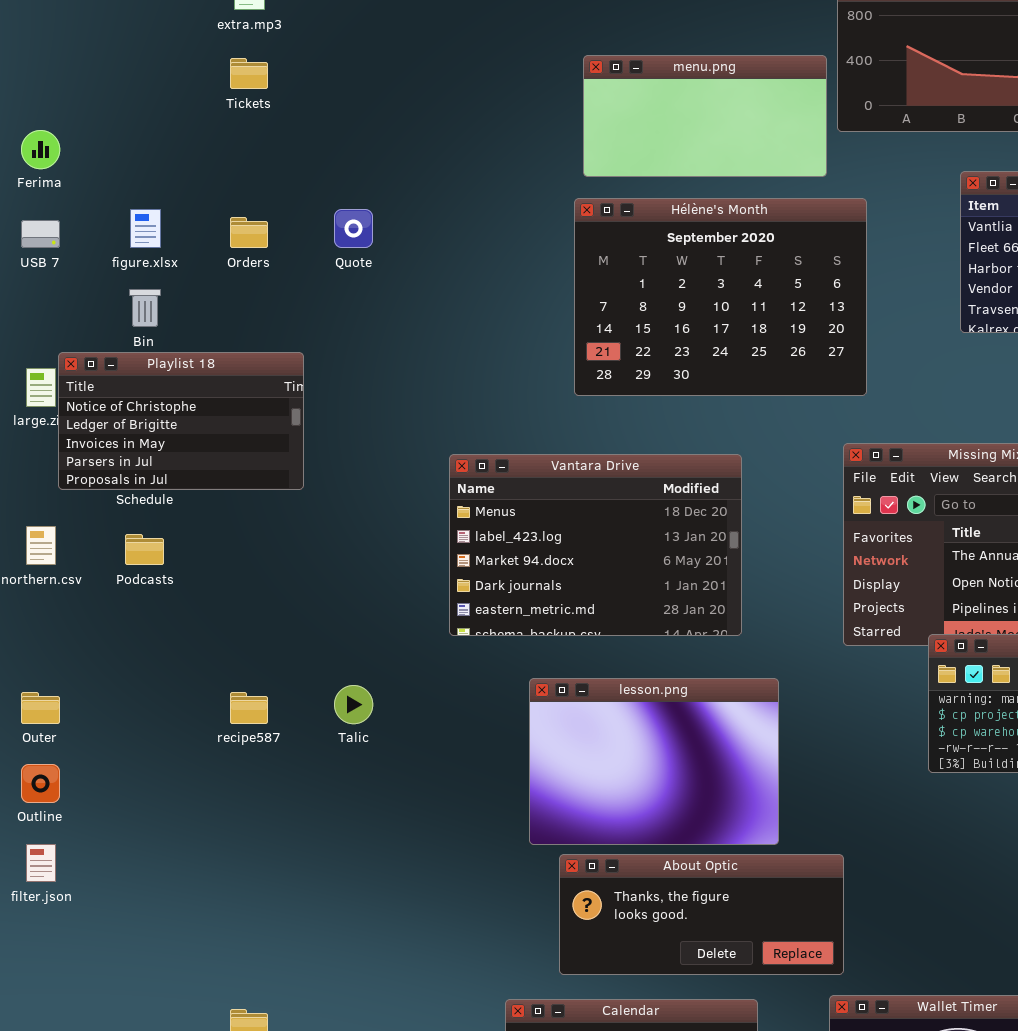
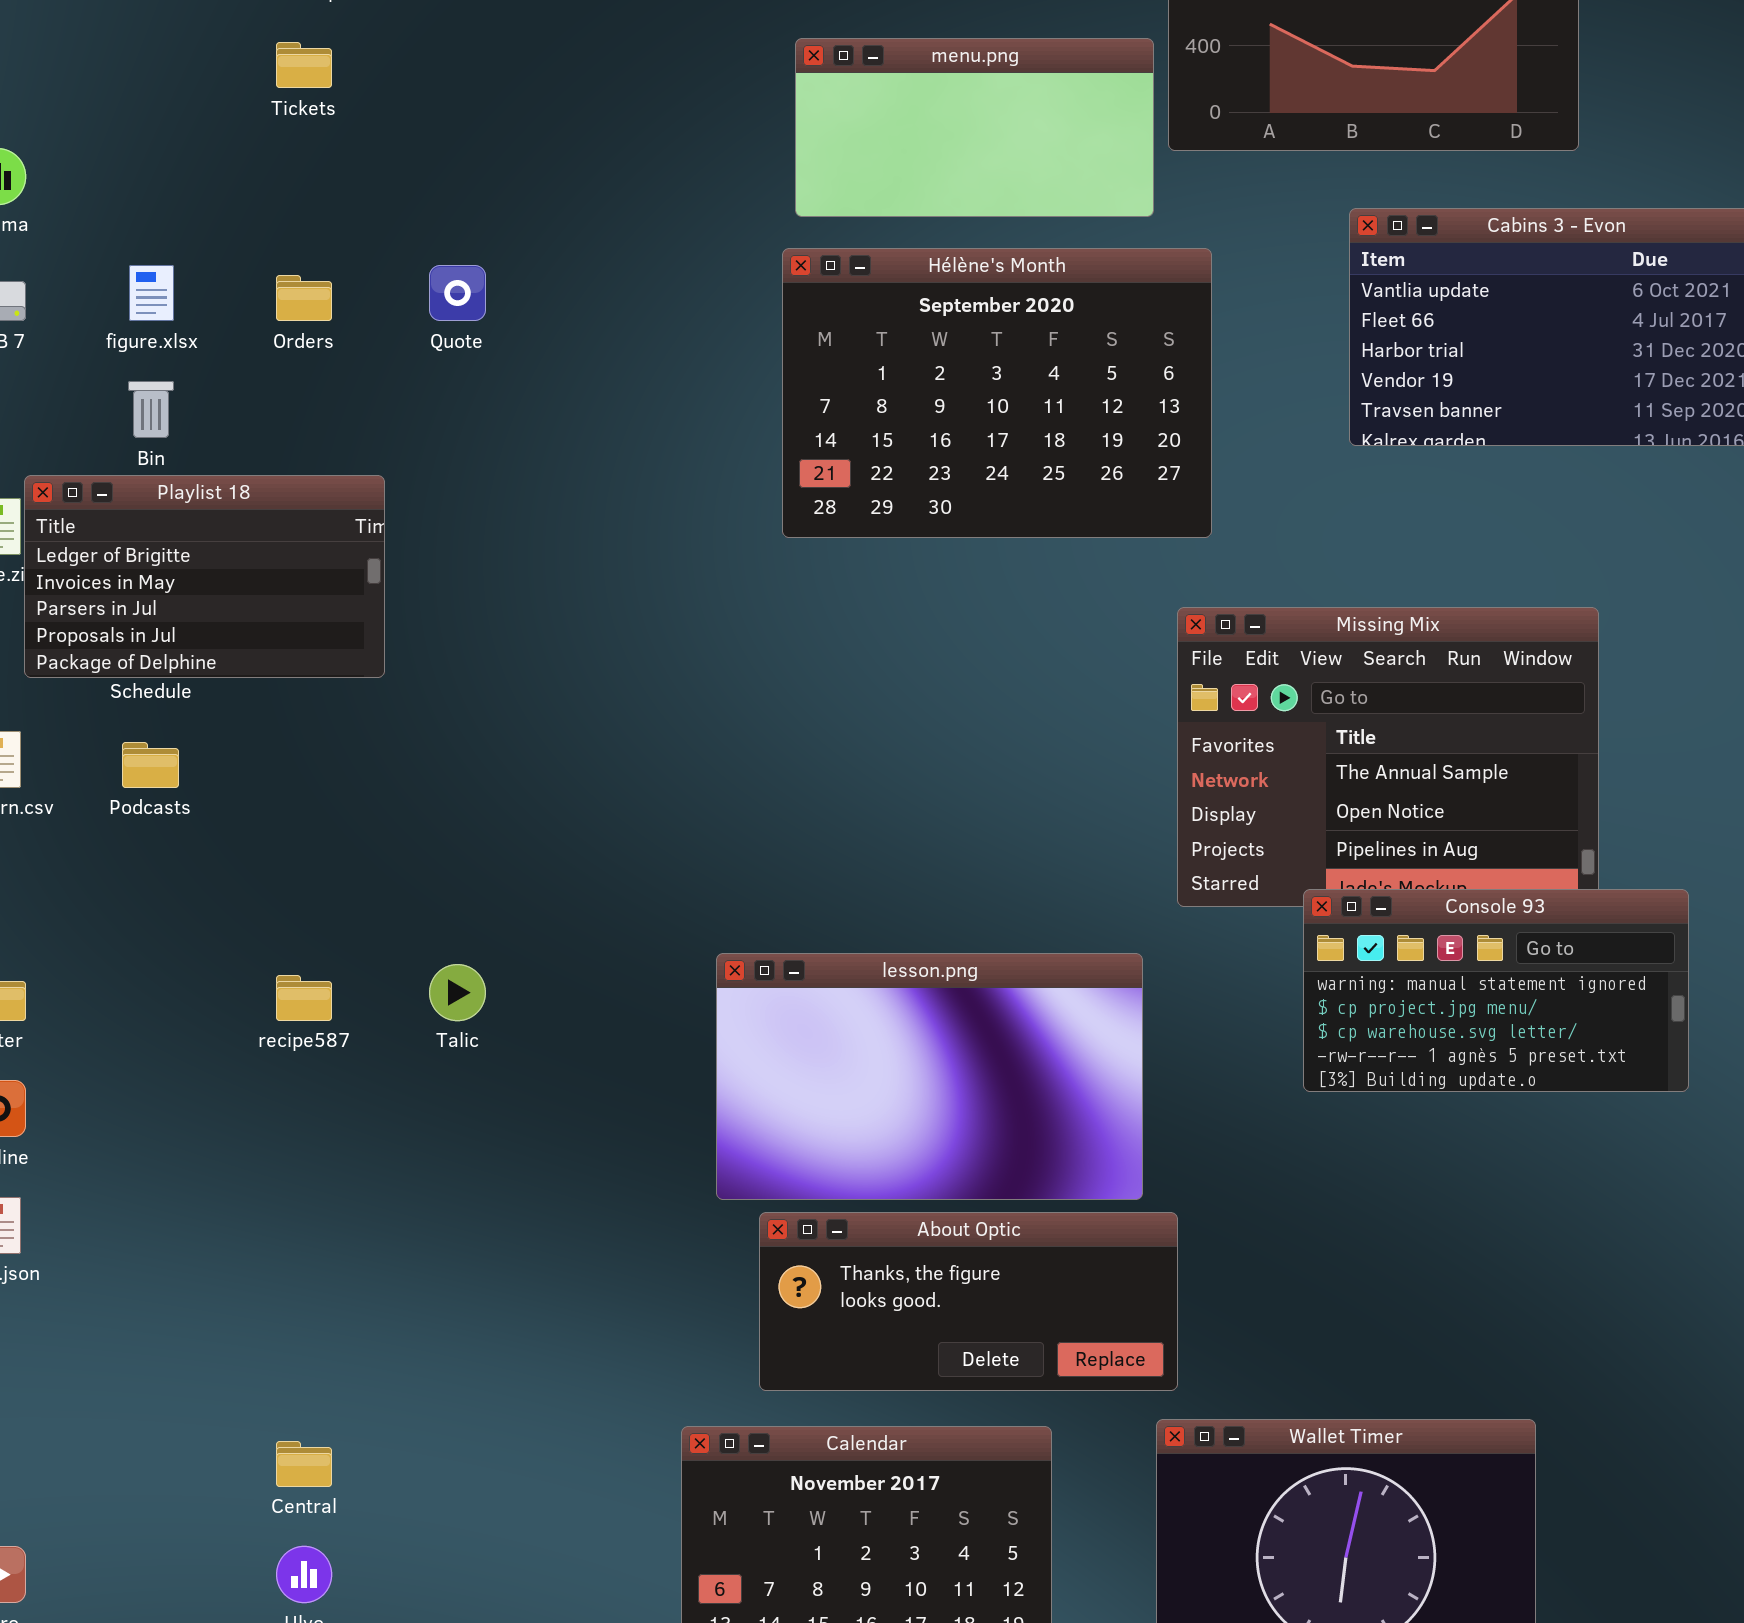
Playlist 18: [58,352,304,490] -> [24,475,385,678], scrolled down 1 row
Vantara Drive: [449,454,742,636] -> none, closed
lesson.png: [529,678,779,845] -> [716,953,1143,1200], resized

